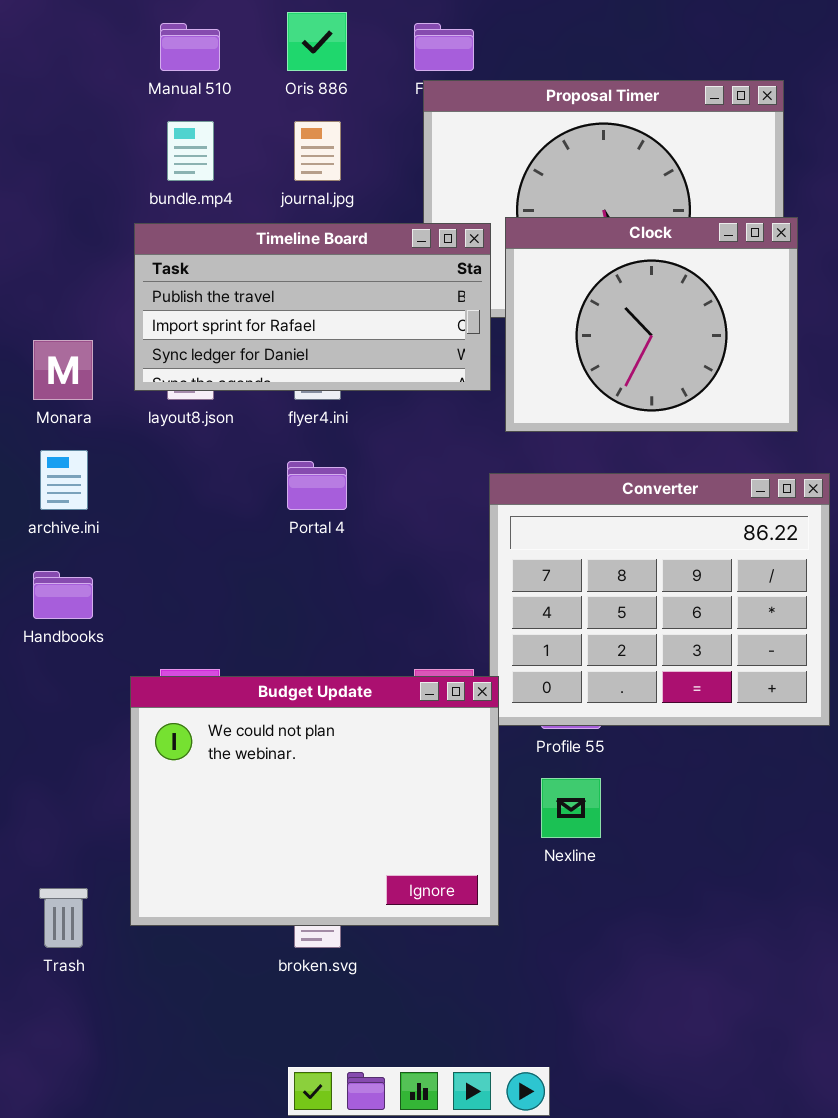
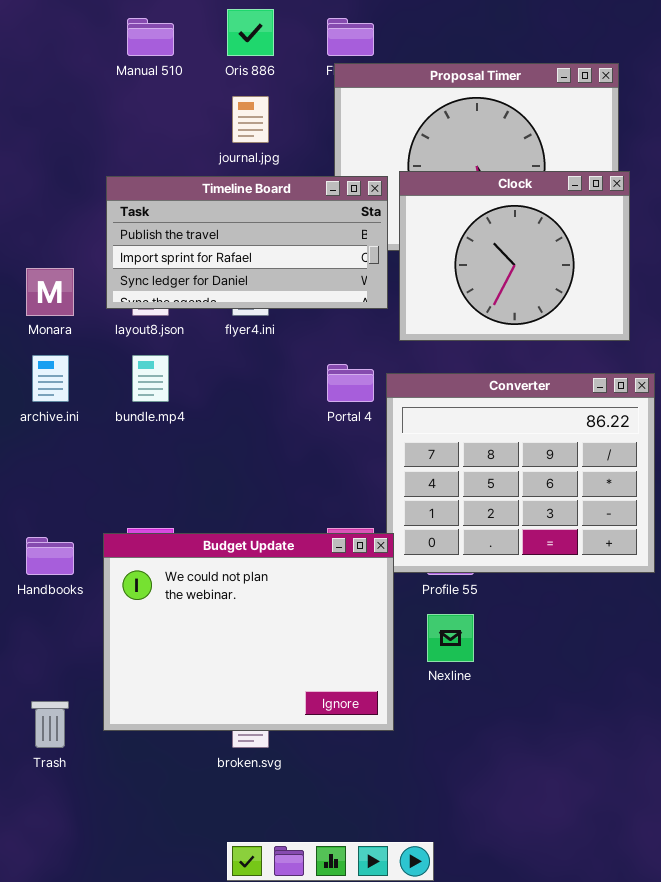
bundle.mp4: [167,121,214,181] -> [132,355,169,402], moved
Portal 4: [287,461,347,510] -> [327,364,374,402], moved
Handbooks: [33,571,93,619] -> [26,537,74,575], moved

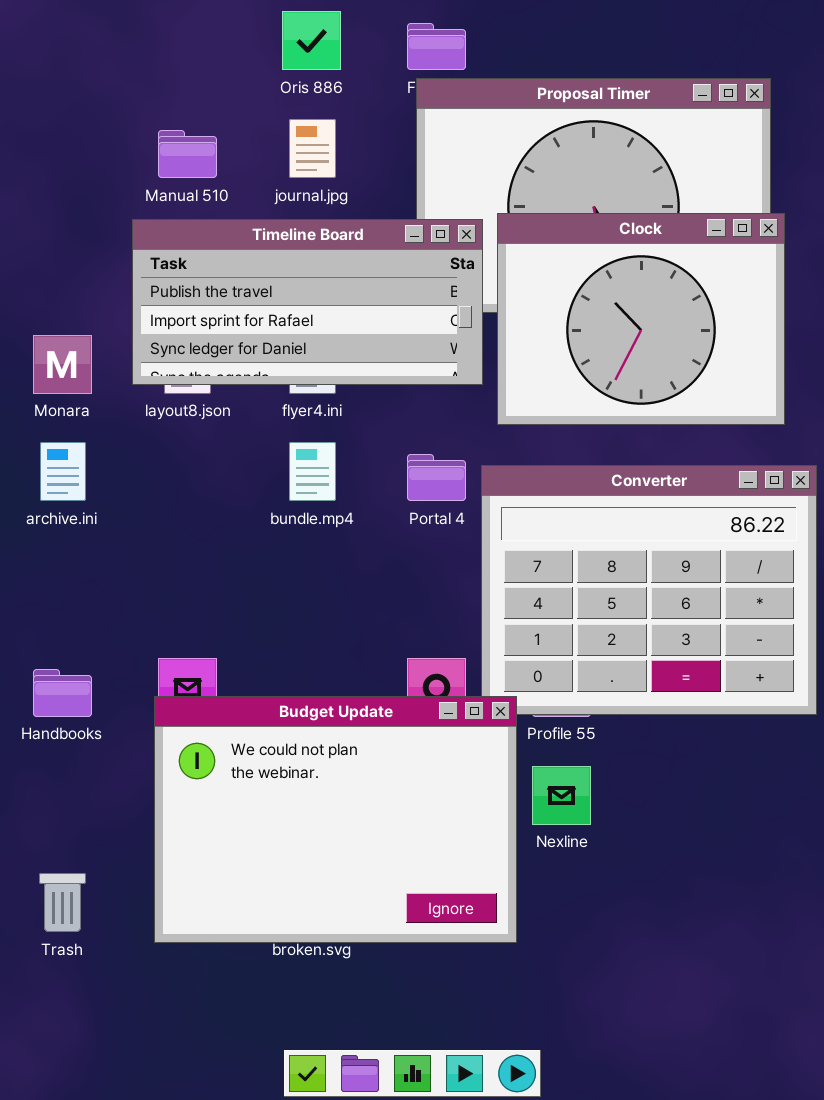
Manual 510: [127,18,174,56] -> [158,130,217,178], moved
bundle.mp4: [132,355,169,402] -> [289,442,336,501], moved
Budget Update: [103,533,394,731] -> [154,696,517,943], moved

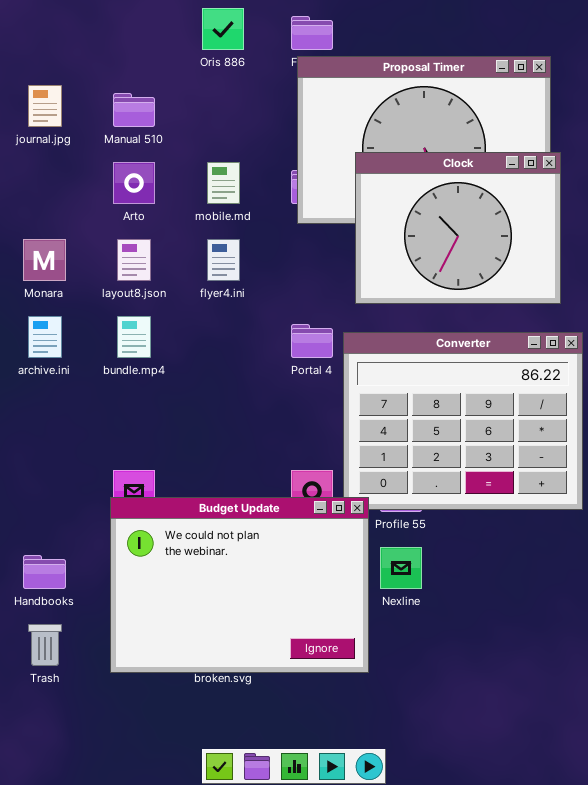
journal.jpg: [289,119,336,178] -> [28,85,62,127], moved
Timeline Board: [132,219,483,385] -> none, closed
bundle.mp4: [289,442,336,501] -> [117,316,151,358], moved
Handbooks: [33,669,92,717] -> [23,555,66,589], moved

